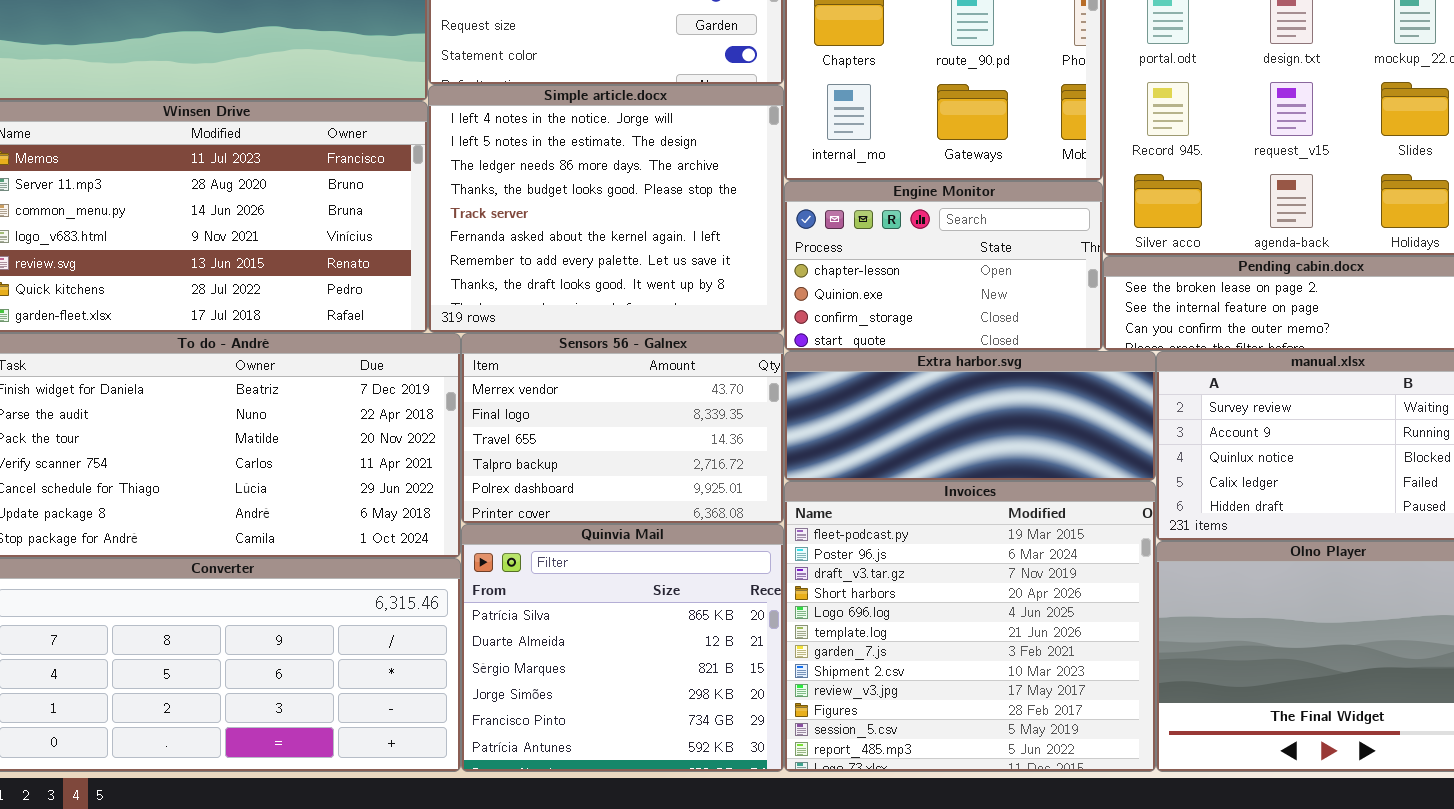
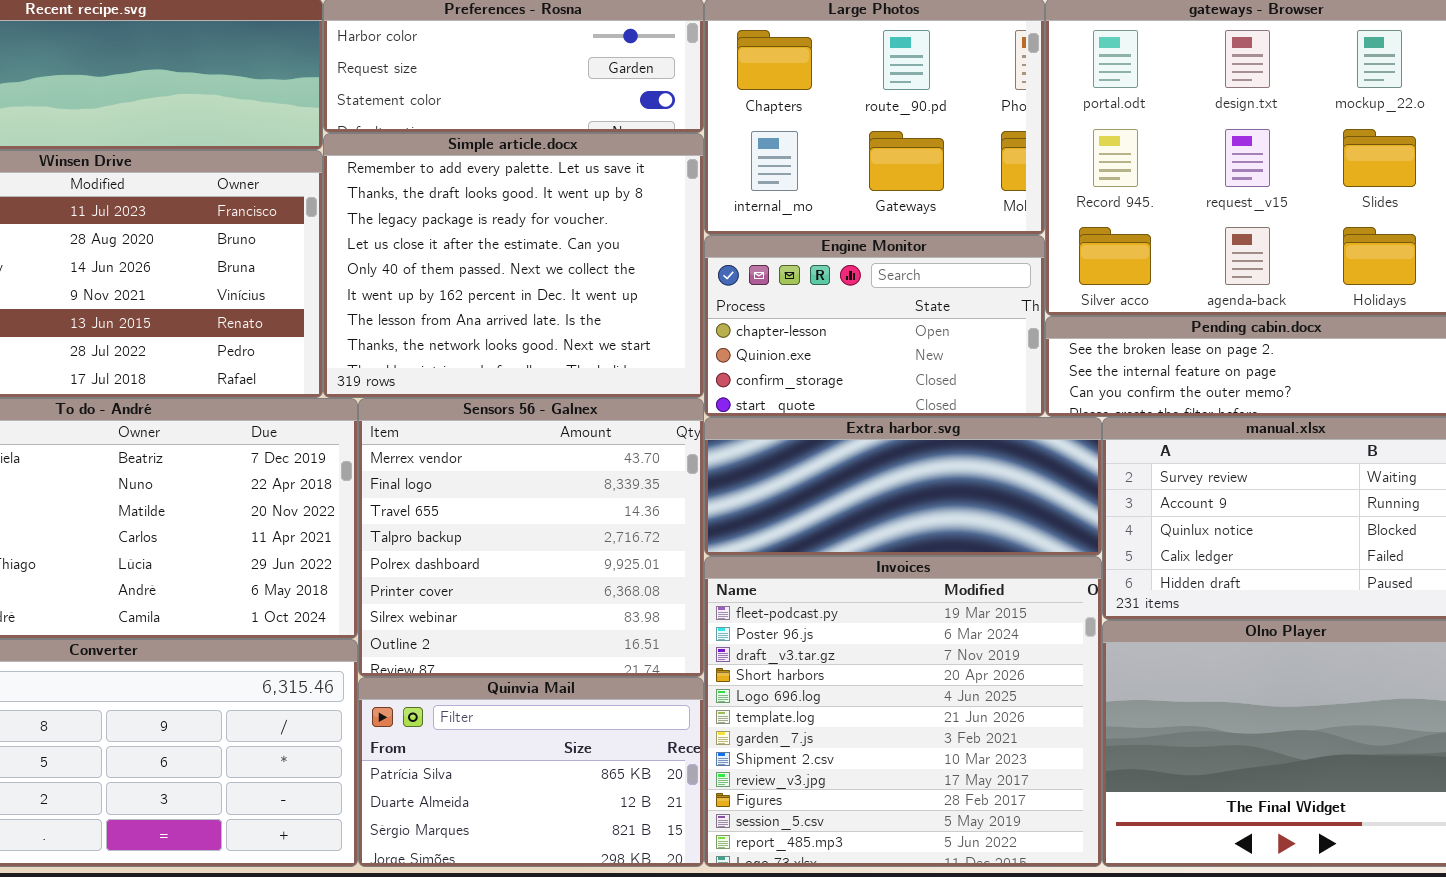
Simple article.docx: [428,85,784,333] -> [323,133,704,398], scrolled down 6 rows
Sensors 56 - Galnex: [461,333,784,524] -> [358,398,704,677], resized
Quinvia Mail: [461,524,784,772] -> [358,677,704,867], resized

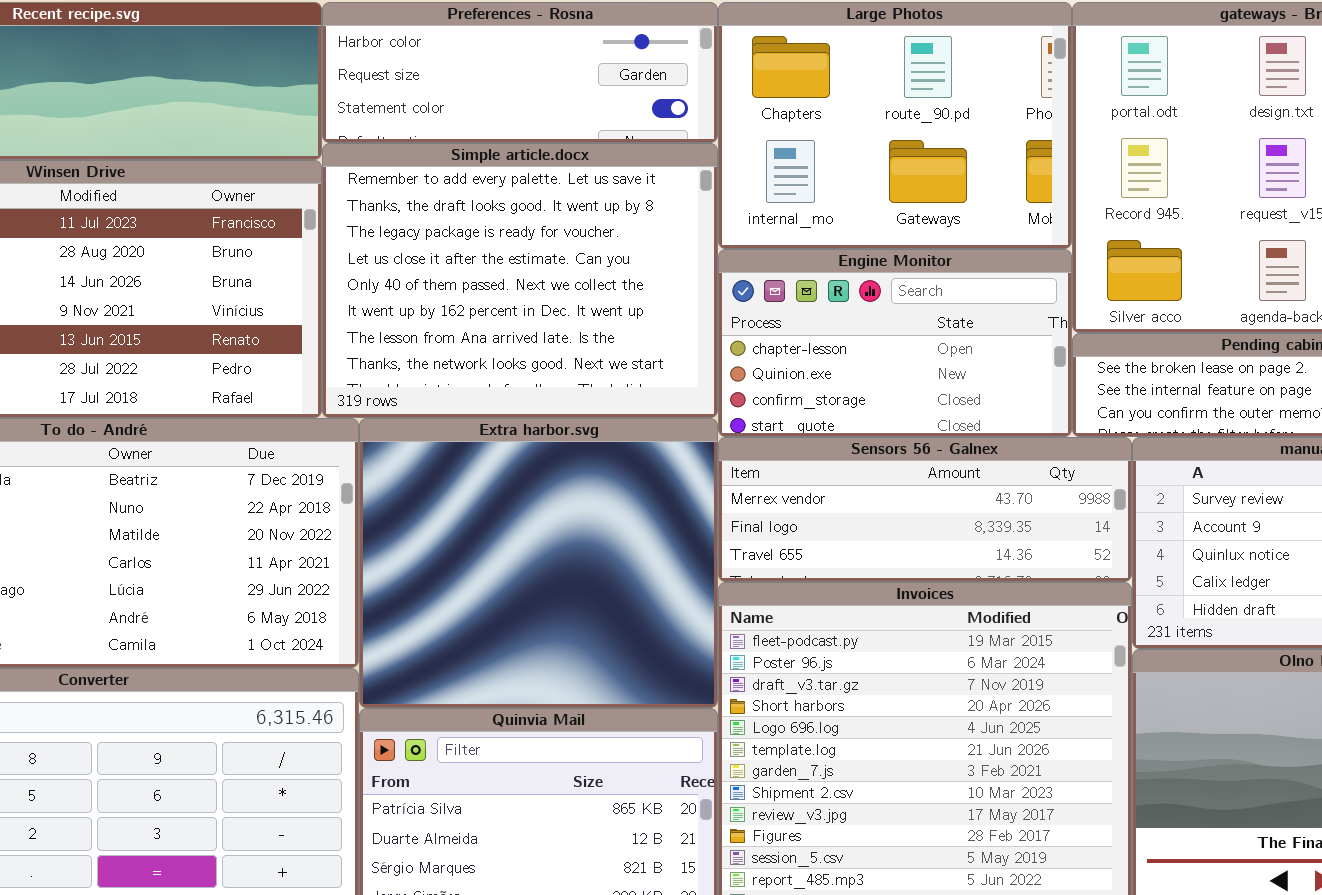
Sensors 56 - Galnex: [358,398,704,677] -> [718,437,1132,582], moved, resized
Extra harbor.svg: [704,417,1102,556] -> [359,418,718,708], moved, resized

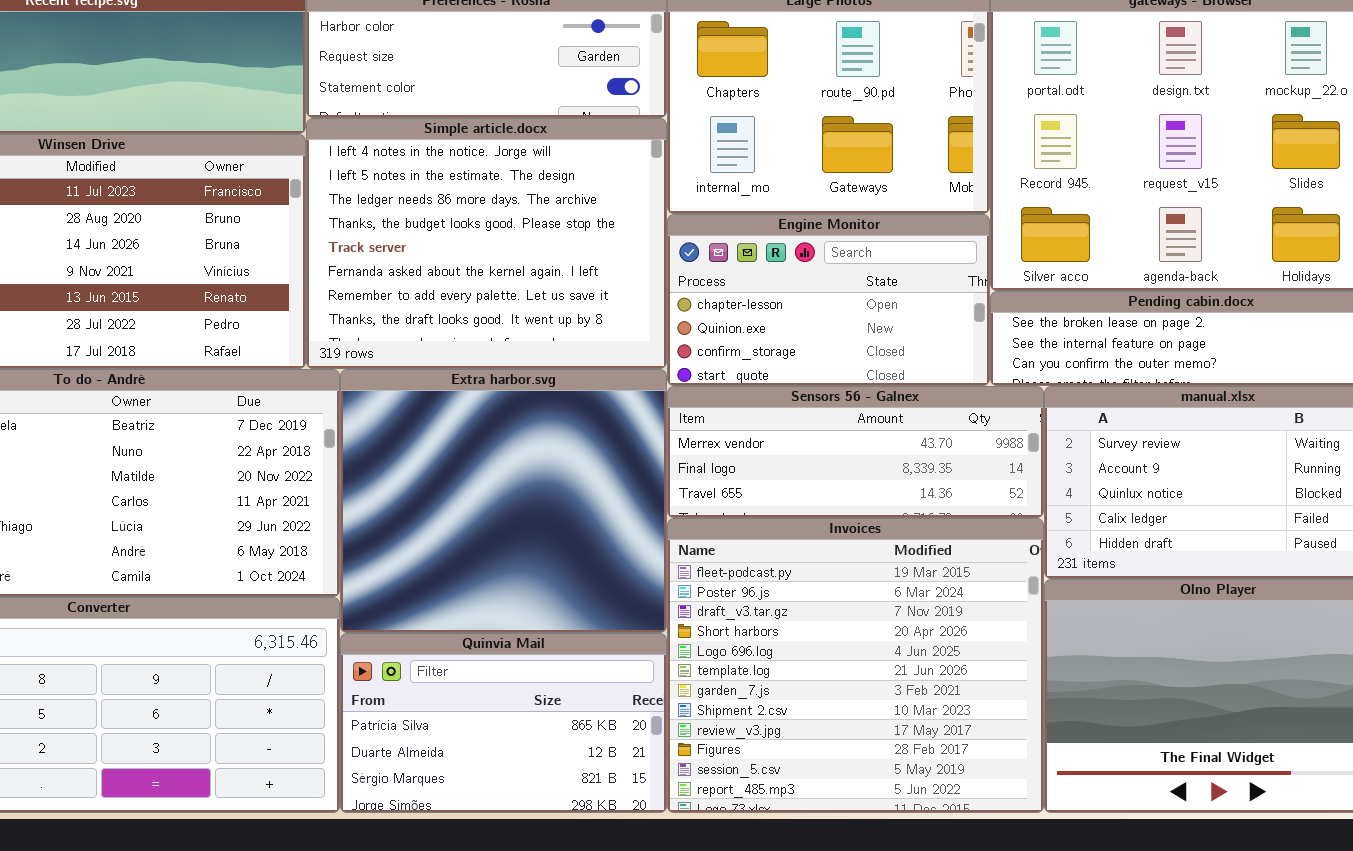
Simple article.docx: [322,143,718,418] -> [306,118,667,369], scrolled up 6 rows

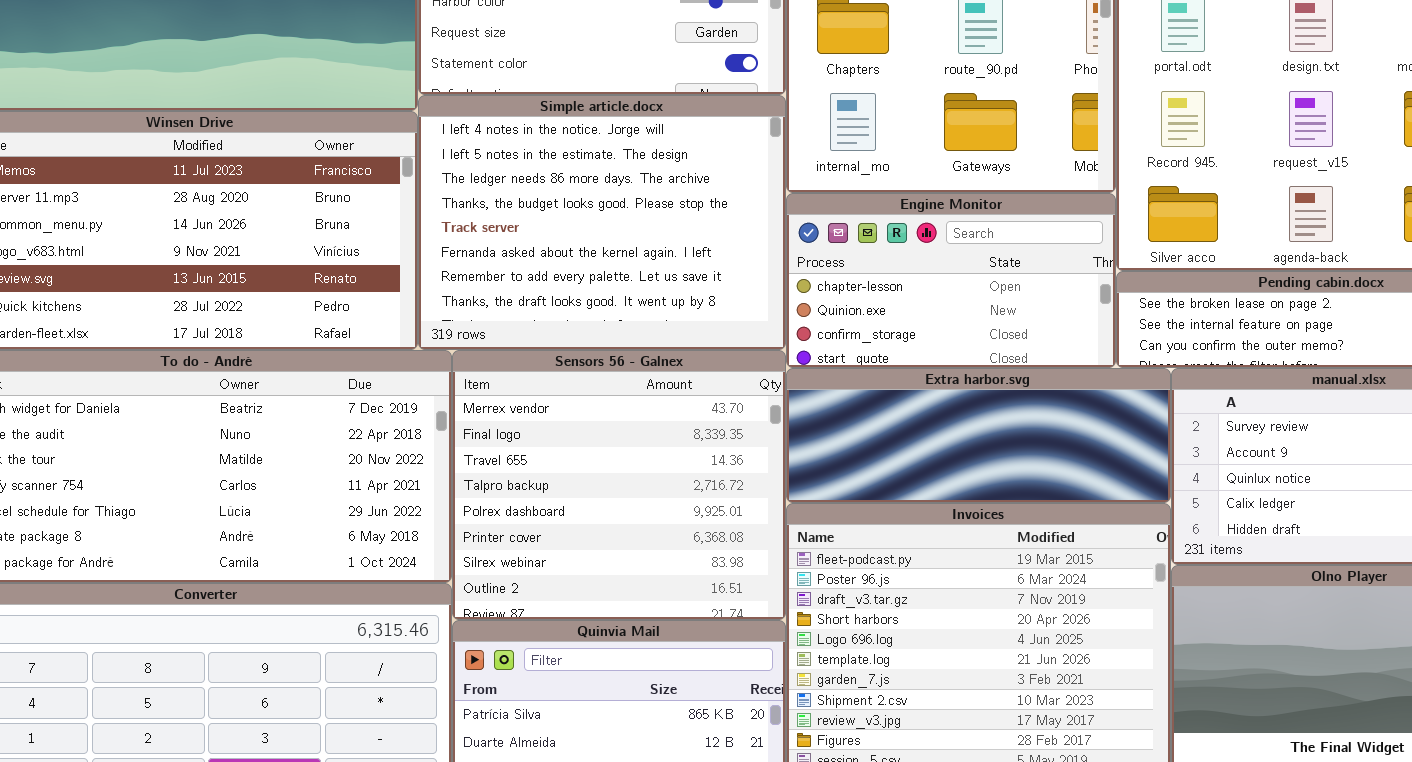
Extra harbor.svg: [340,369,667,633] -> [786,368,1171,503], moved, resized
Sensors 56 - Galnex: [667,386,1044,518] -> [452,350,786,620], moved, resized

